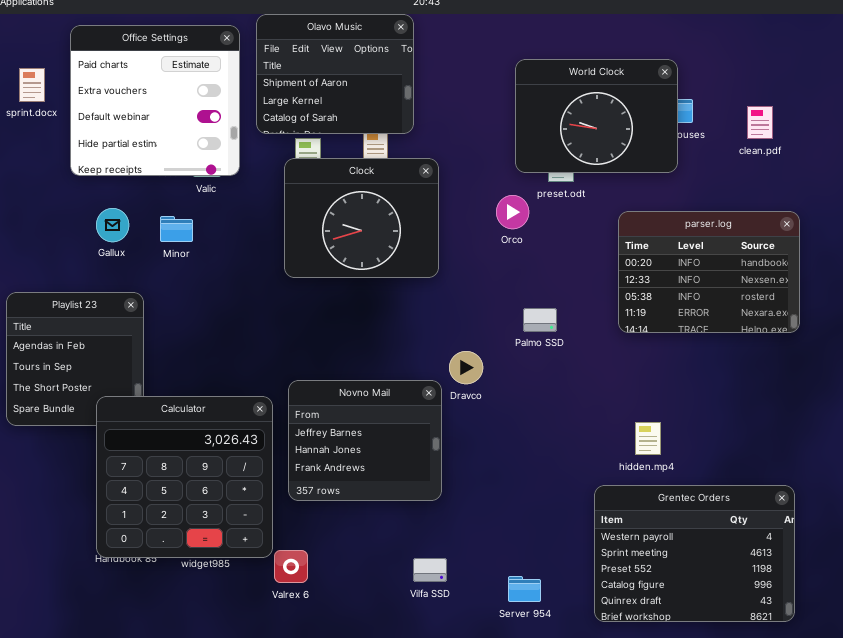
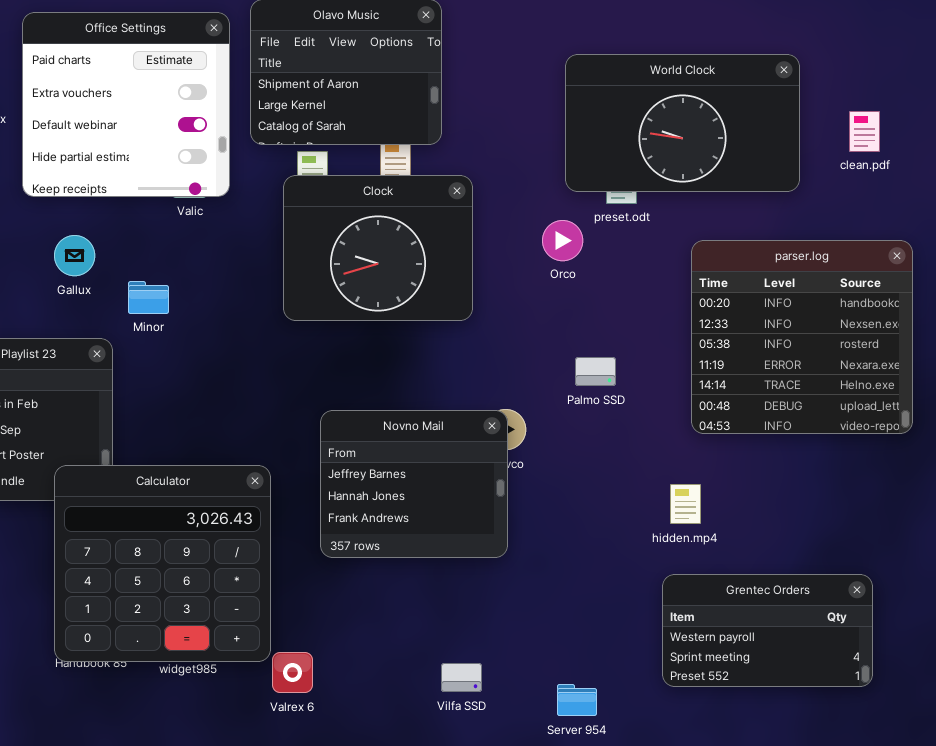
World Clock: [515,59,678,173] -> [565,54,800,192], resized
parser.log: [618,211,800,333] -> [691,240,913,434], resized
Minor: [160,216,193,242] -> [128,281,169,314], moved
Novno Mail: [288,380,442,501] -> [320,410,508,558], moved
hidden.mp4: [635,422,661,455] -> [670,484,701,524], moved
Grentec Orders: [594,485,795,622] -> [662,574,873,687], resized

